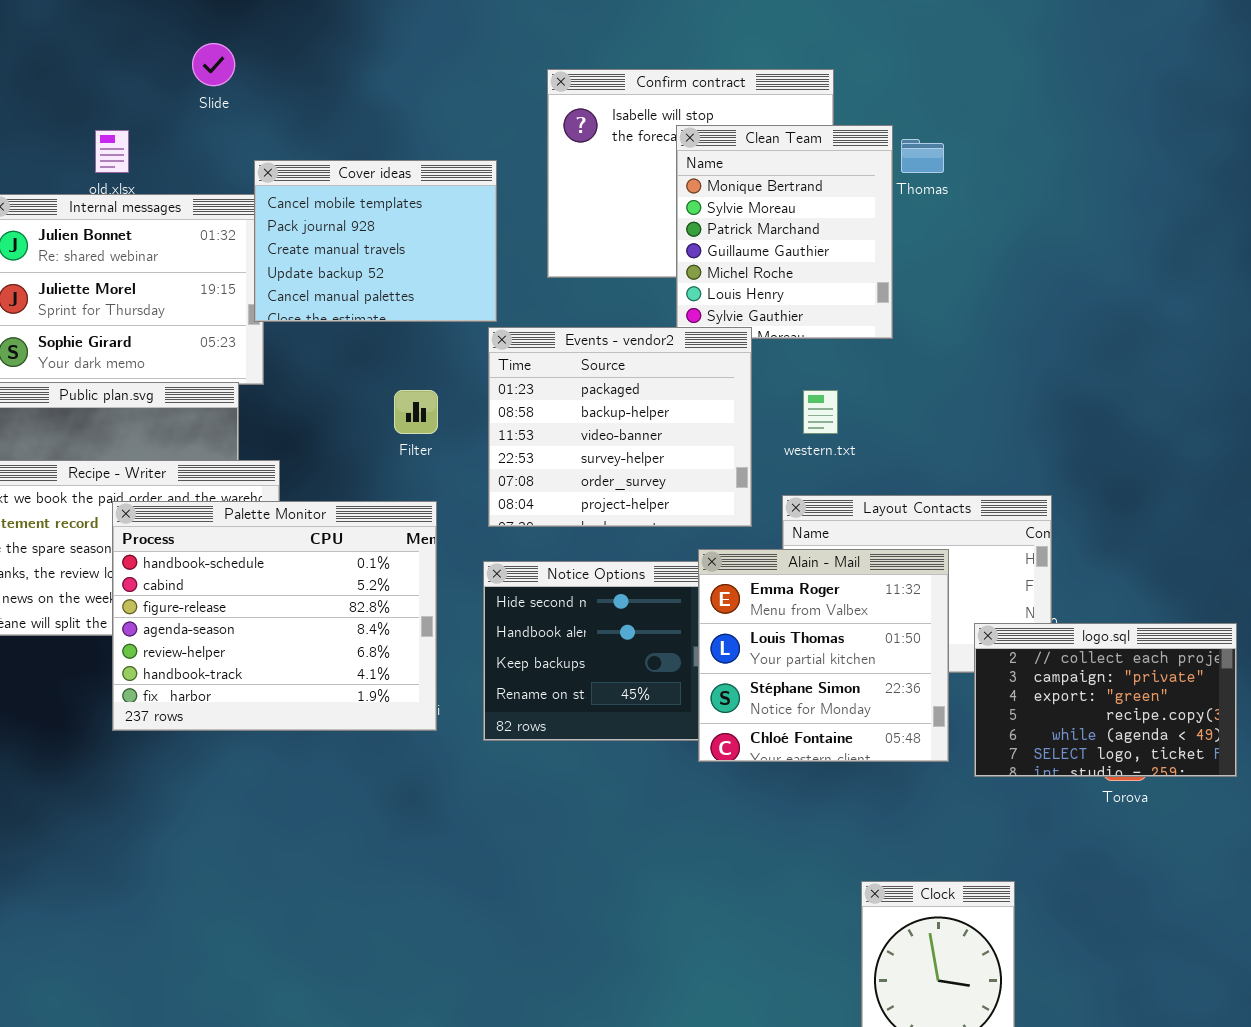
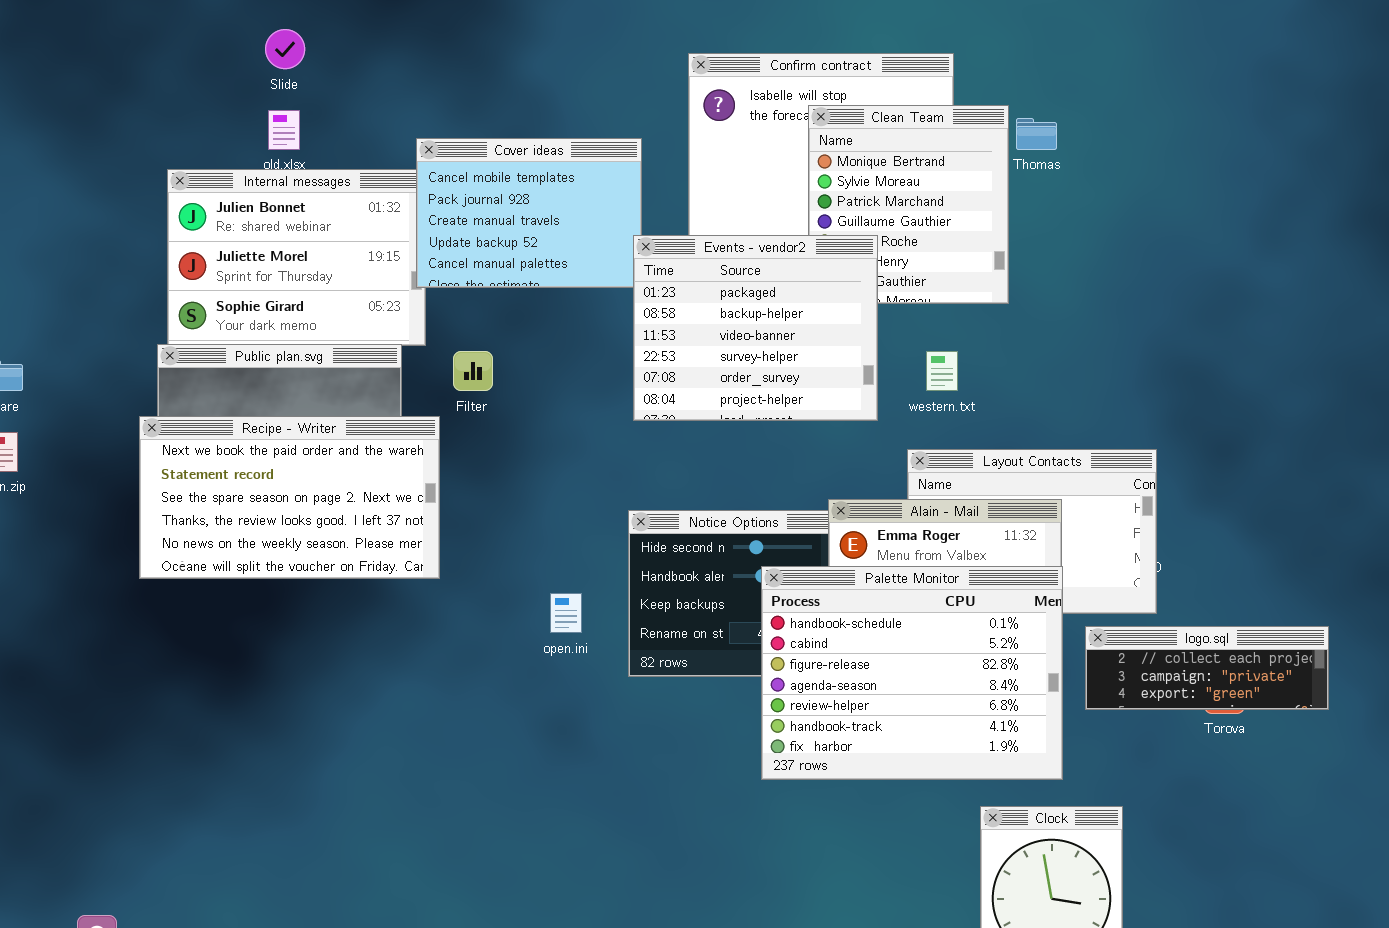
Slide: [192,43,235,86] -> [265,29,305,69], moved
Events - vendor2: [488,327,752,527] -> [633,235,878,421], moved
Filter: [394,390,438,434] -> [453,351,493,391], moved
Palette Monitor: [112,501,437,731] -> [761,566,1063,780], moved
logo.sql: [974,623,1237,777] -> [1085,626,1329,710], resized

